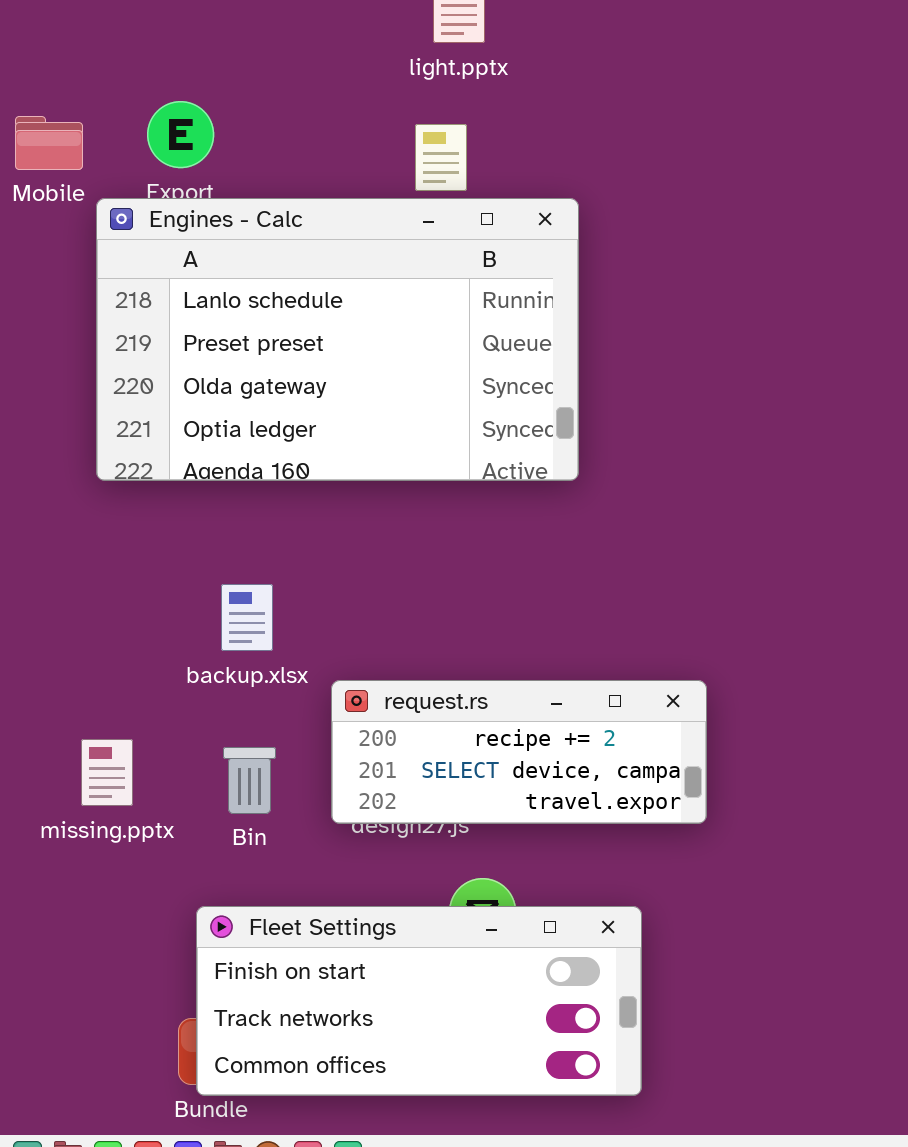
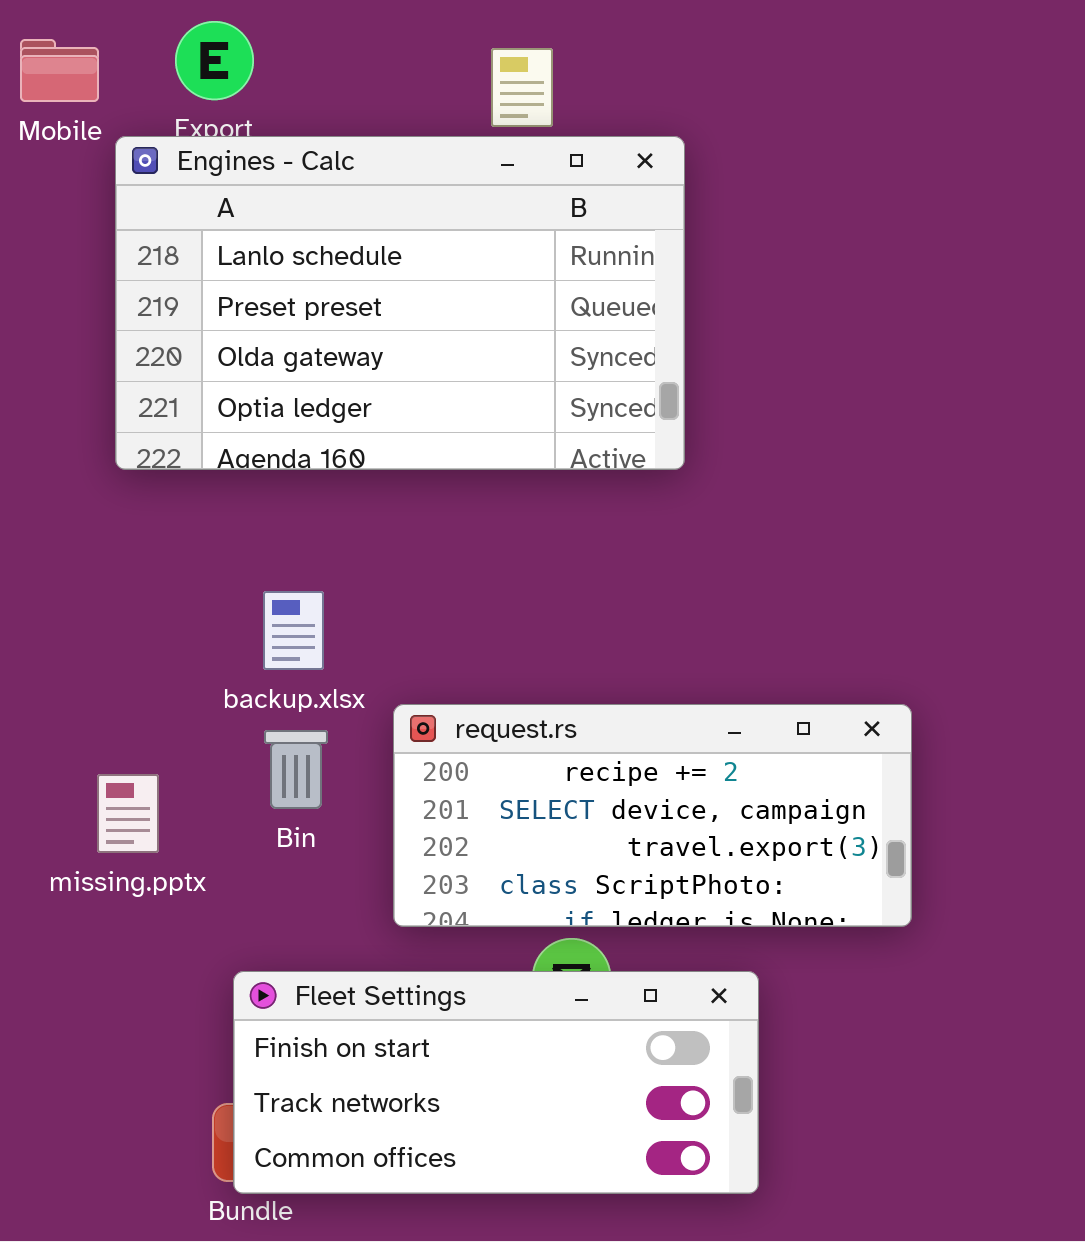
request.rs: [331,680,707,824] -> [393,704,912,927], resized
Bin: [223,747,276,814] -> [264,730,328,809], moved

